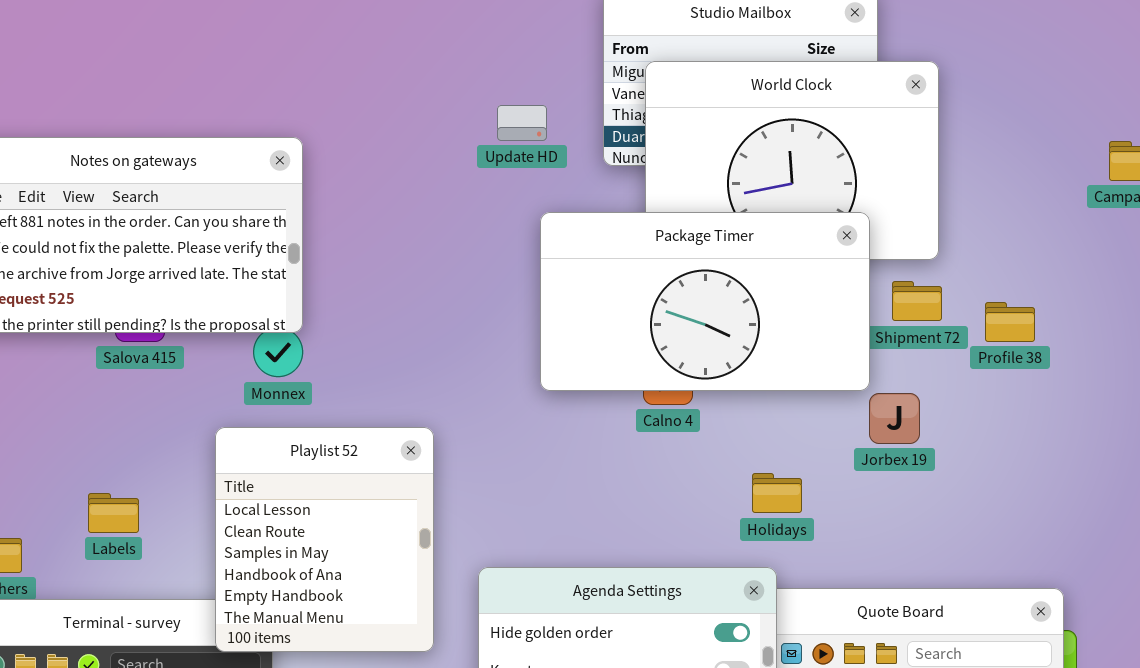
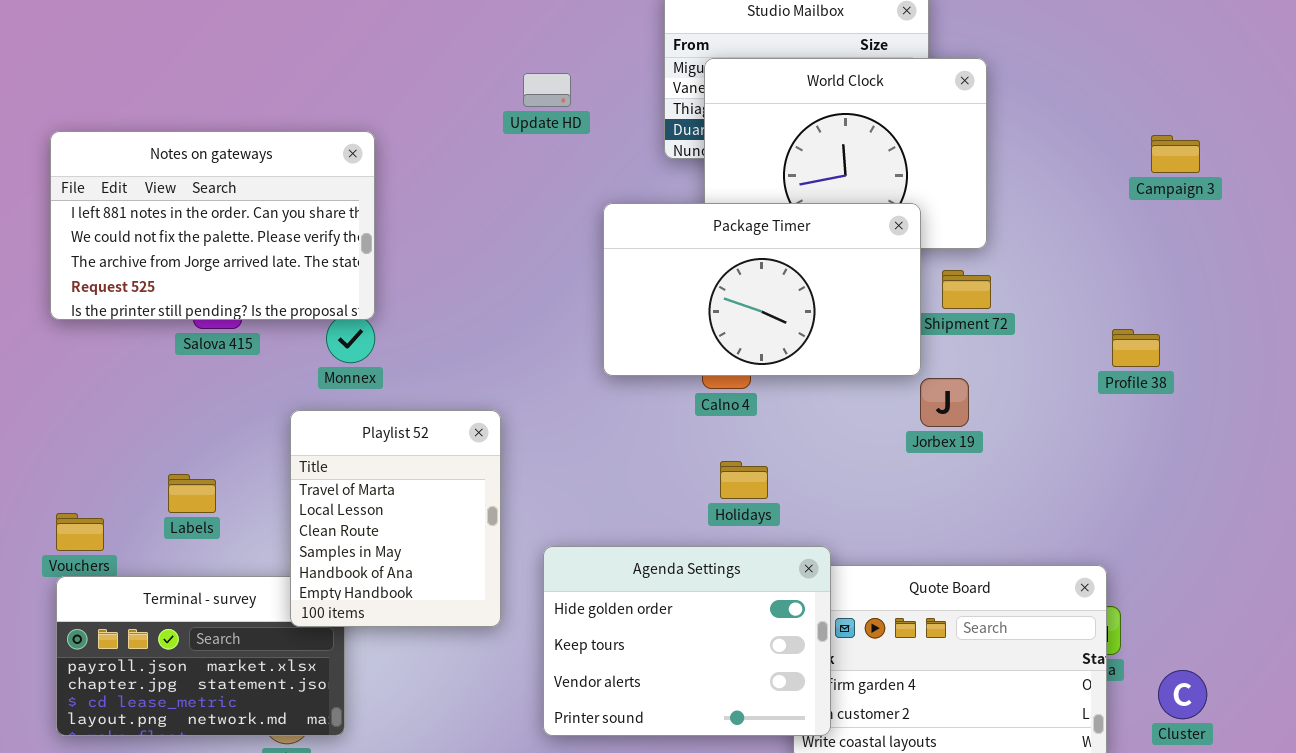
Update HD: [497,105,547,141] -> [523,73,571,107], moved
Profile 38: [985,302,1035,342] -> [1112,329,1160,367], moved
Playlist 52: [215,427,434,652] -> [290,410,501,627], scrolled up 1 row
Holidays: [752,473,802,513] -> [720,461,768,499], moved

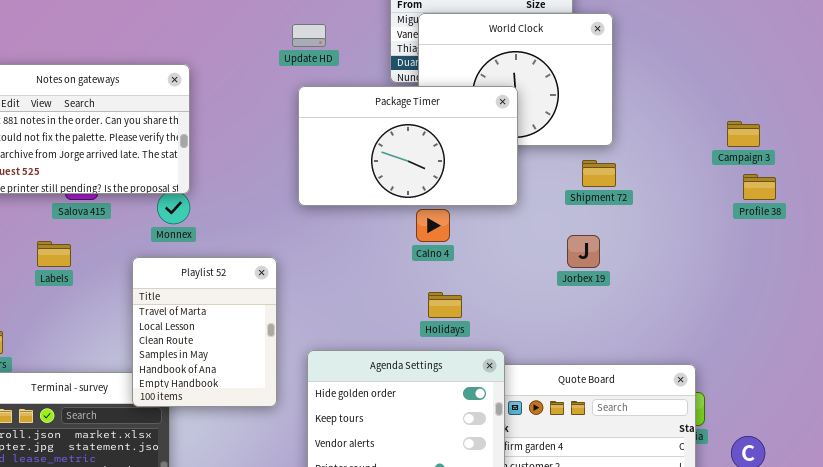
Campaign 3: [1151,135,1200,173] -> [727,121,760,147], moved
Package Timer: [603,203,921,376] -> [298,86,518,206], moved
Profile 38: [1112,329,1160,367] -> [743,174,776,200], moved
Labels: [168,474,216,513] -> [37,241,71,267], moved

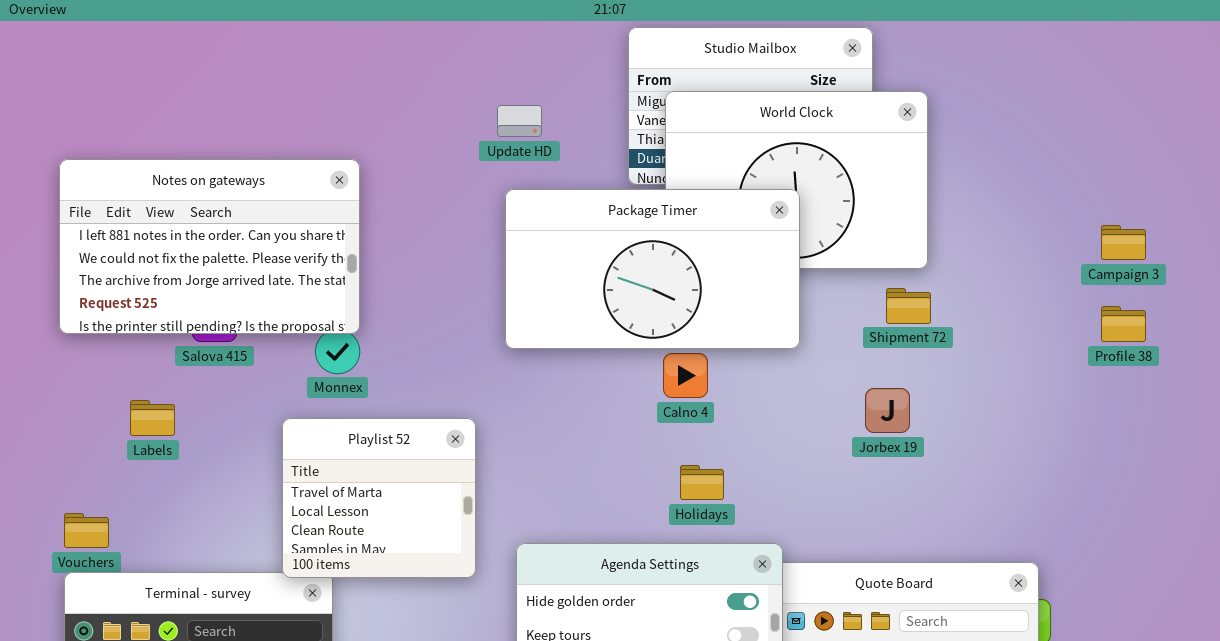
Campaign 3: [727,121,760,147] -> [1101,225,1146,260], moved
Labels: [37,241,71,267] -> [130,400,175,436], moved
Playlist 52: [132,257,277,407] -> [282,418,476,578], resized

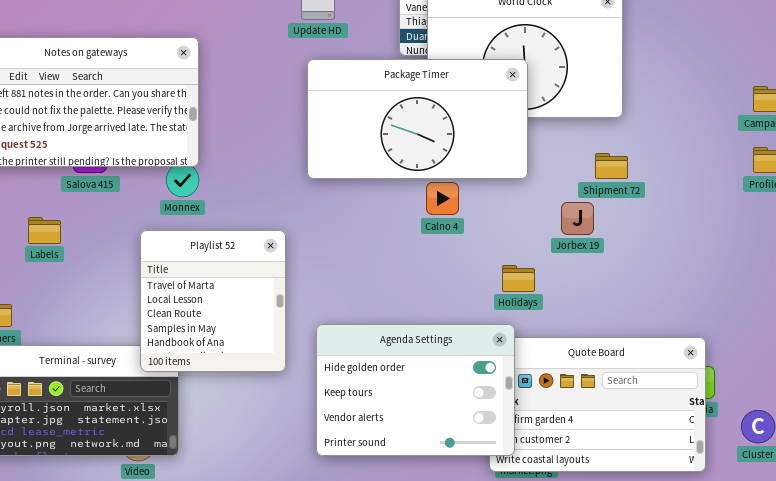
Shipment 72: [886,288,931,324] -> [595,153,628,179], moved
Jorbex 19: [865,388,910,433] -> [561,202,594,235], moved
Playlist 52: [282,418,476,578] -> [140,230,286,372], resized
Holidays: [680,465,724,500] -> [502,265,535,292], moved

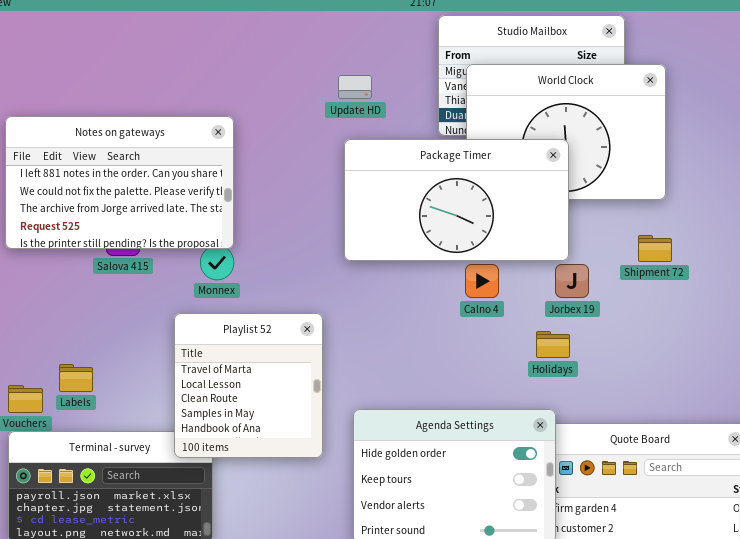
Jorbex 19: [561,202,594,235] -> [555,264,589,298], moved
Labels: [28,217,61,244] -> [59,364,93,392], moved
Holidays: [502,265,535,292] -> [536,331,570,358], moved

